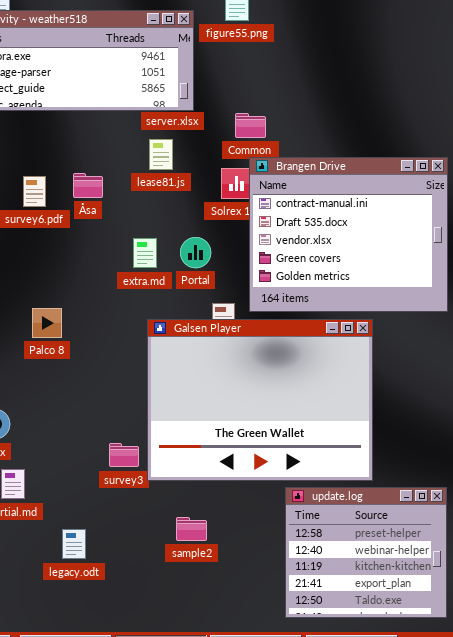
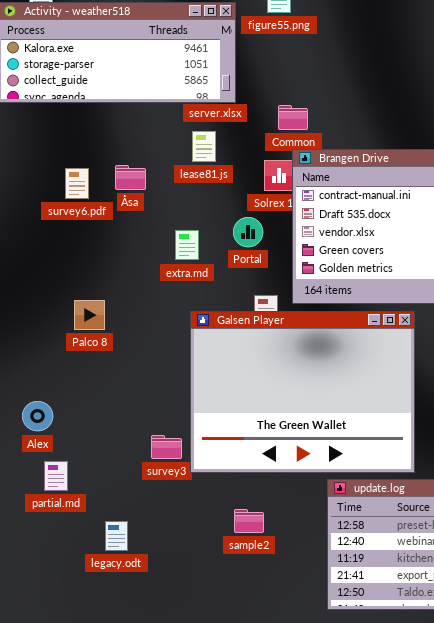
Portal: [180,237,211,268] -> [233,217,263,247], moved
sample2: [176,517,207,541] -> [234,509,264,533], moved

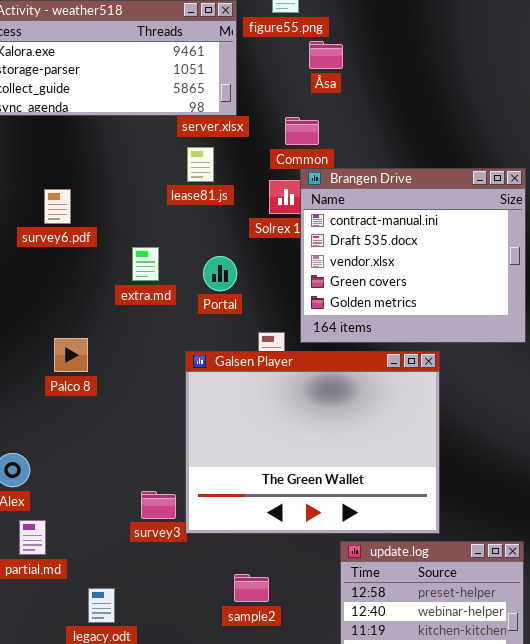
Åsa: [115,165,146,190] -> [309,41,343,69], moved
Portal: [233,217,263,247] -> [203,256,237,291], moved
extra.md: [175,230,199,260] -> [132,247,159,281], moved

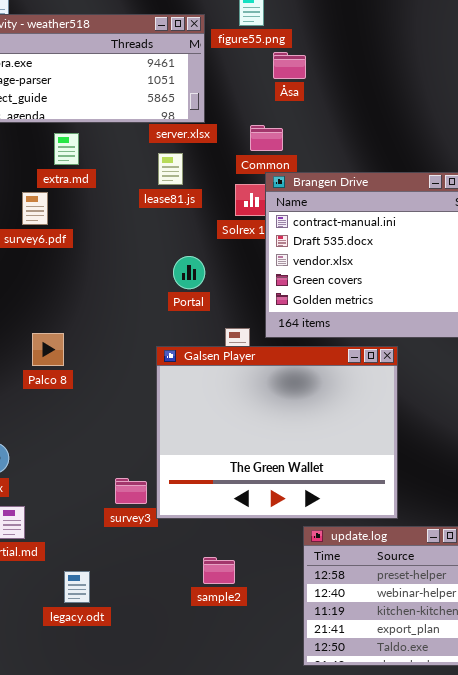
extra.md: [132,247,159,281] -> [54,133,79,165], moved

